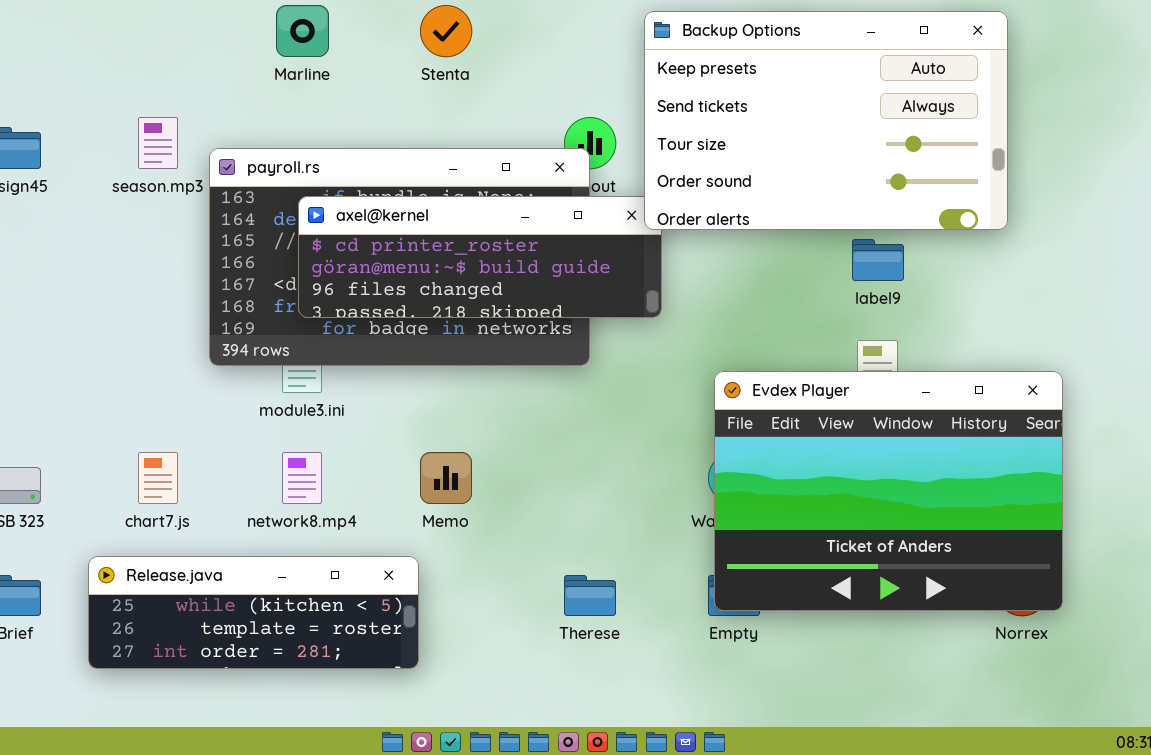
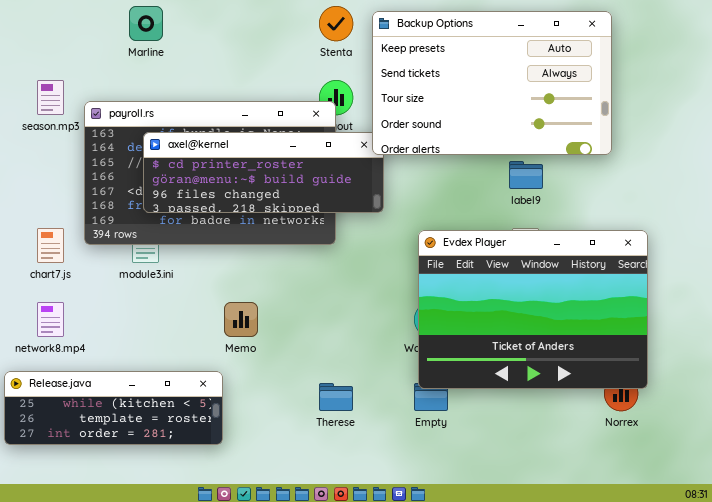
Stenta: [420,5,472,57] -> [319,6,353,41], moved
Evdex Player: [714,371,1063,611] -> [418,230,648,389], moved
chart7.js: [138,452,178,504] -> [37,228,64,263], moved
network8.mp4: [282,452,322,504] -> [37,302,64,337], moved

